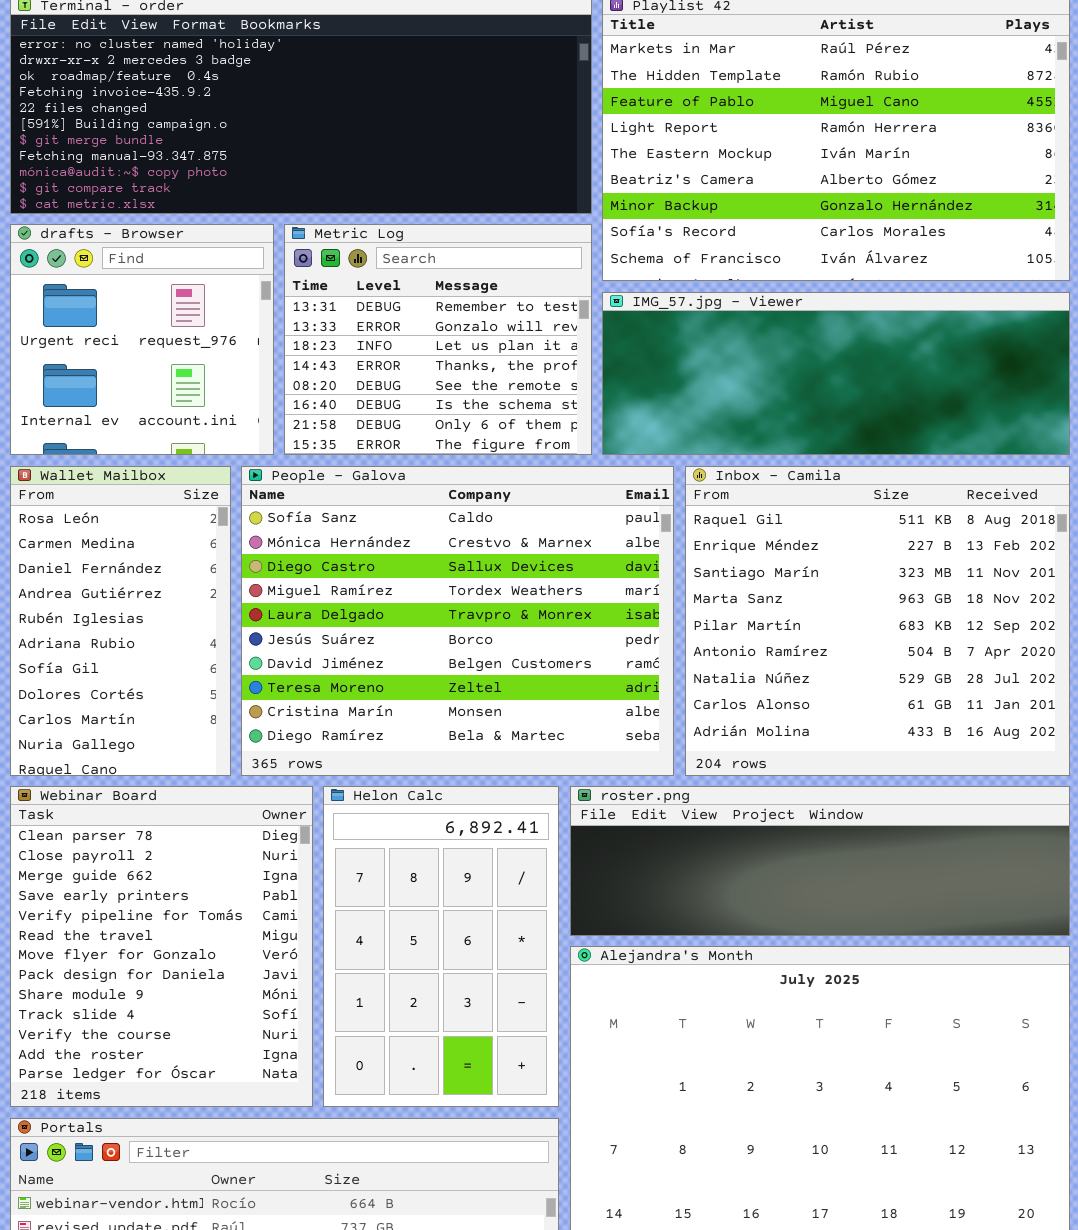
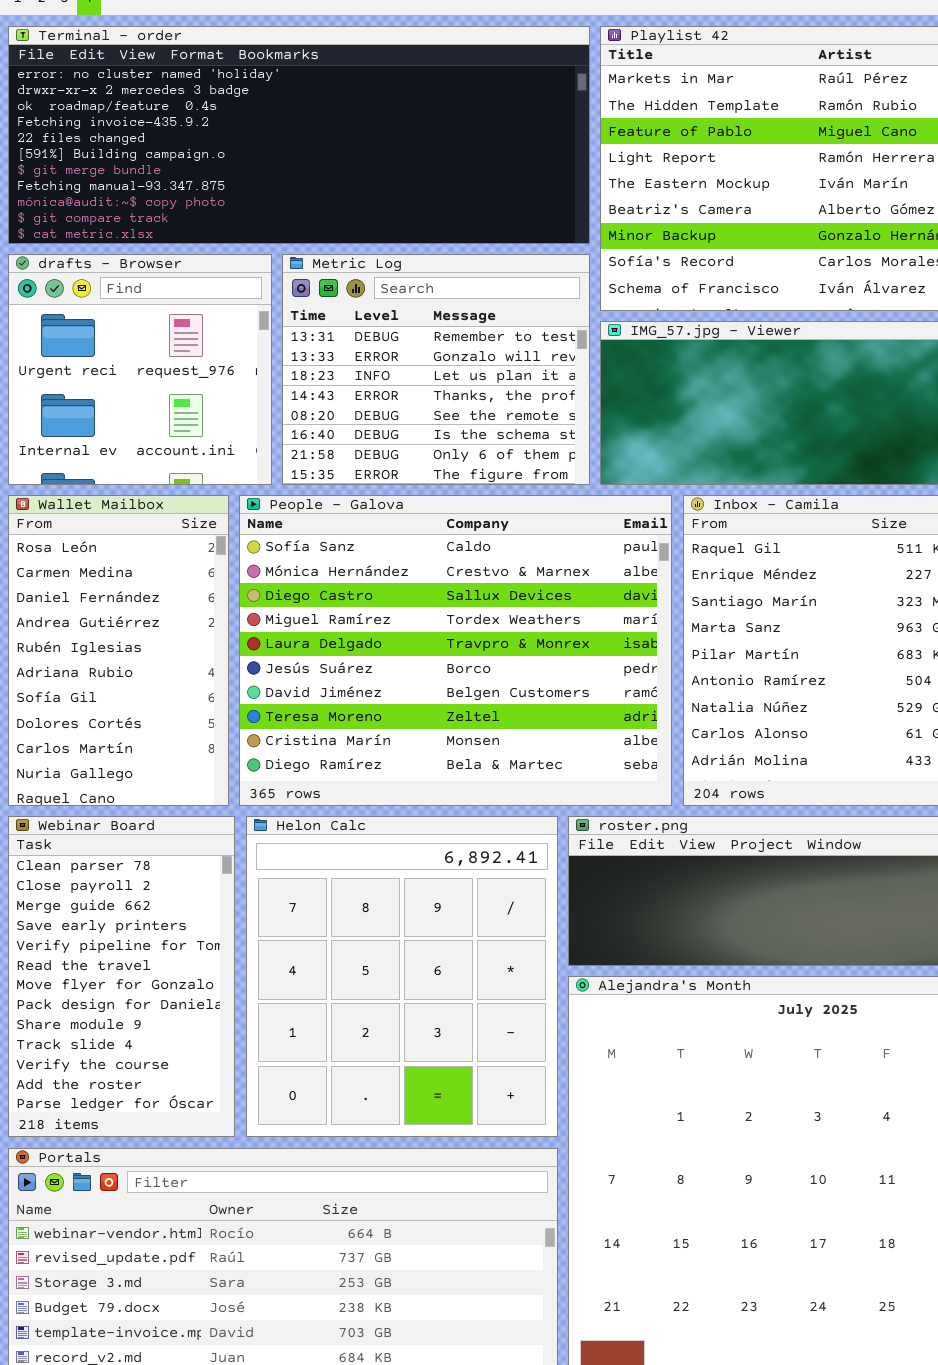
Webinar Board: [10,786,313,1107] -> [8,816,235,1137], resized
Helon Calc: [323,786,559,1107] -> [246,816,558,1137], resized

